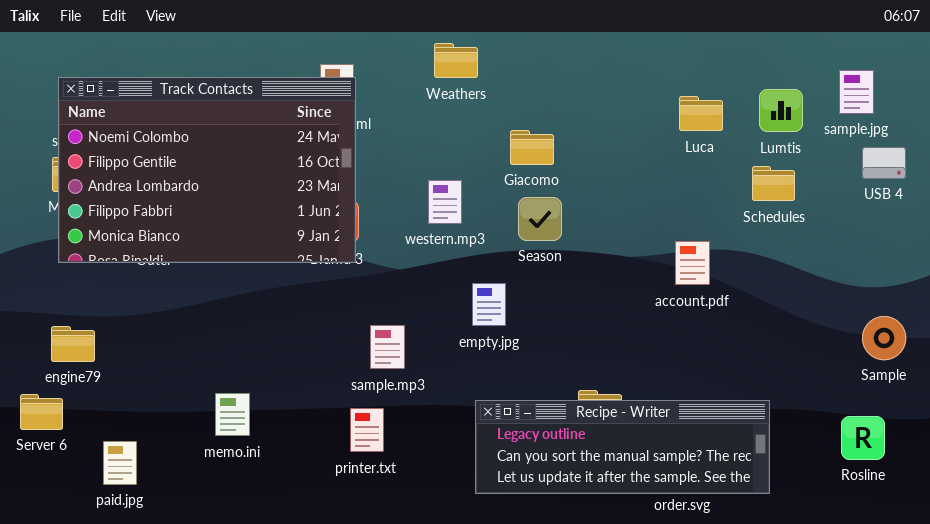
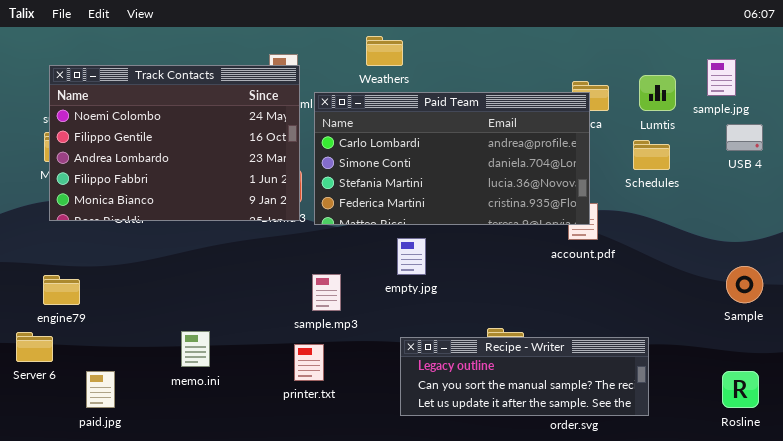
Paid Team: none -> [314,92,590,225], opened
Rosline: [841,416,885,460] -> [722,371,759,408], moved

